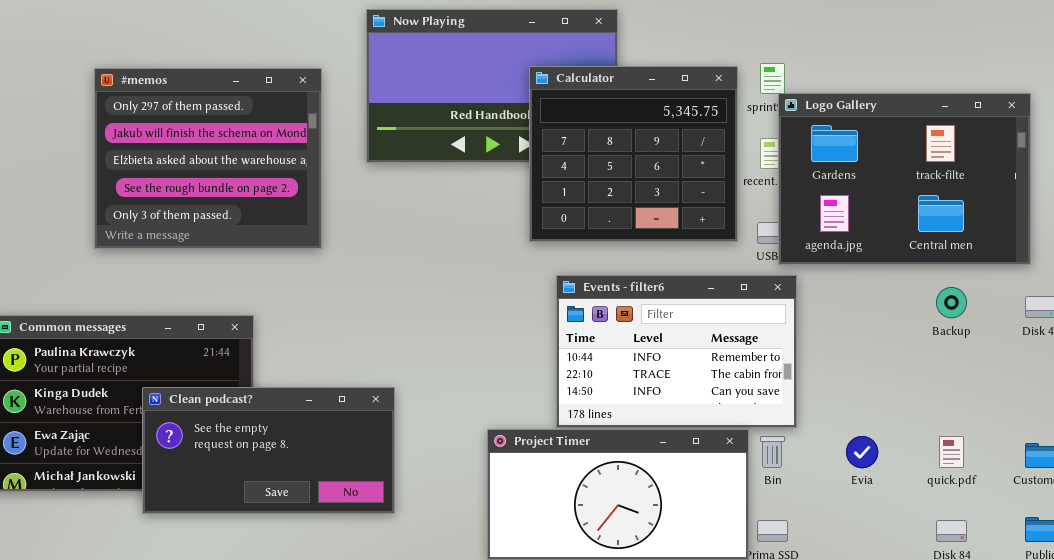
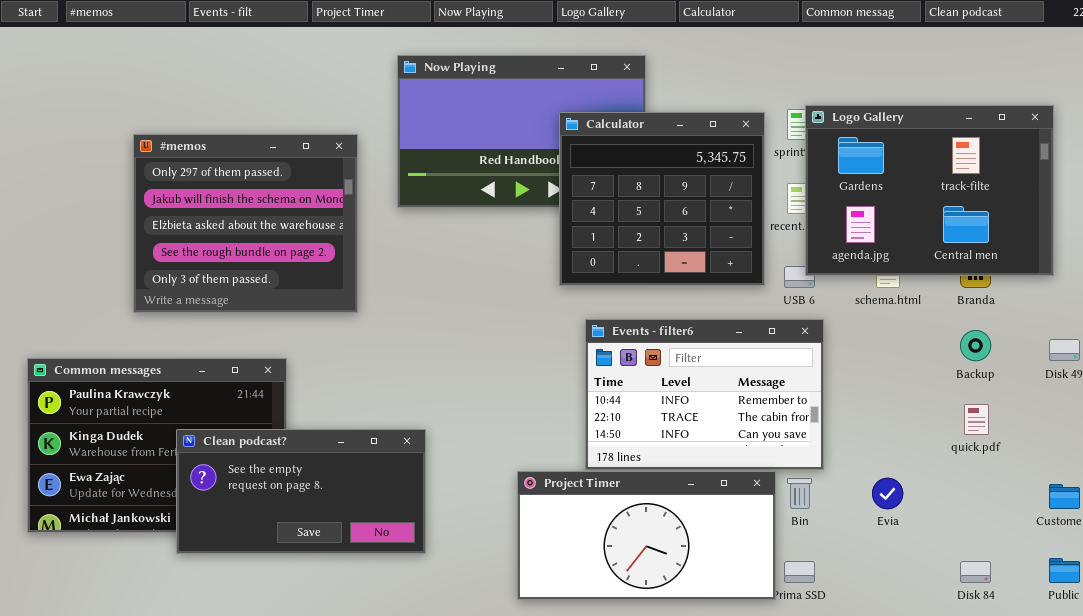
#memos: [94,68,322,249] -> [133,134,358,313], moved
Logo Gallery: [778,93,1031,265] -> [805,105,1054,276], moved
quick.pdf: [939,436,964,468] -> [964,404,989,435], moved

